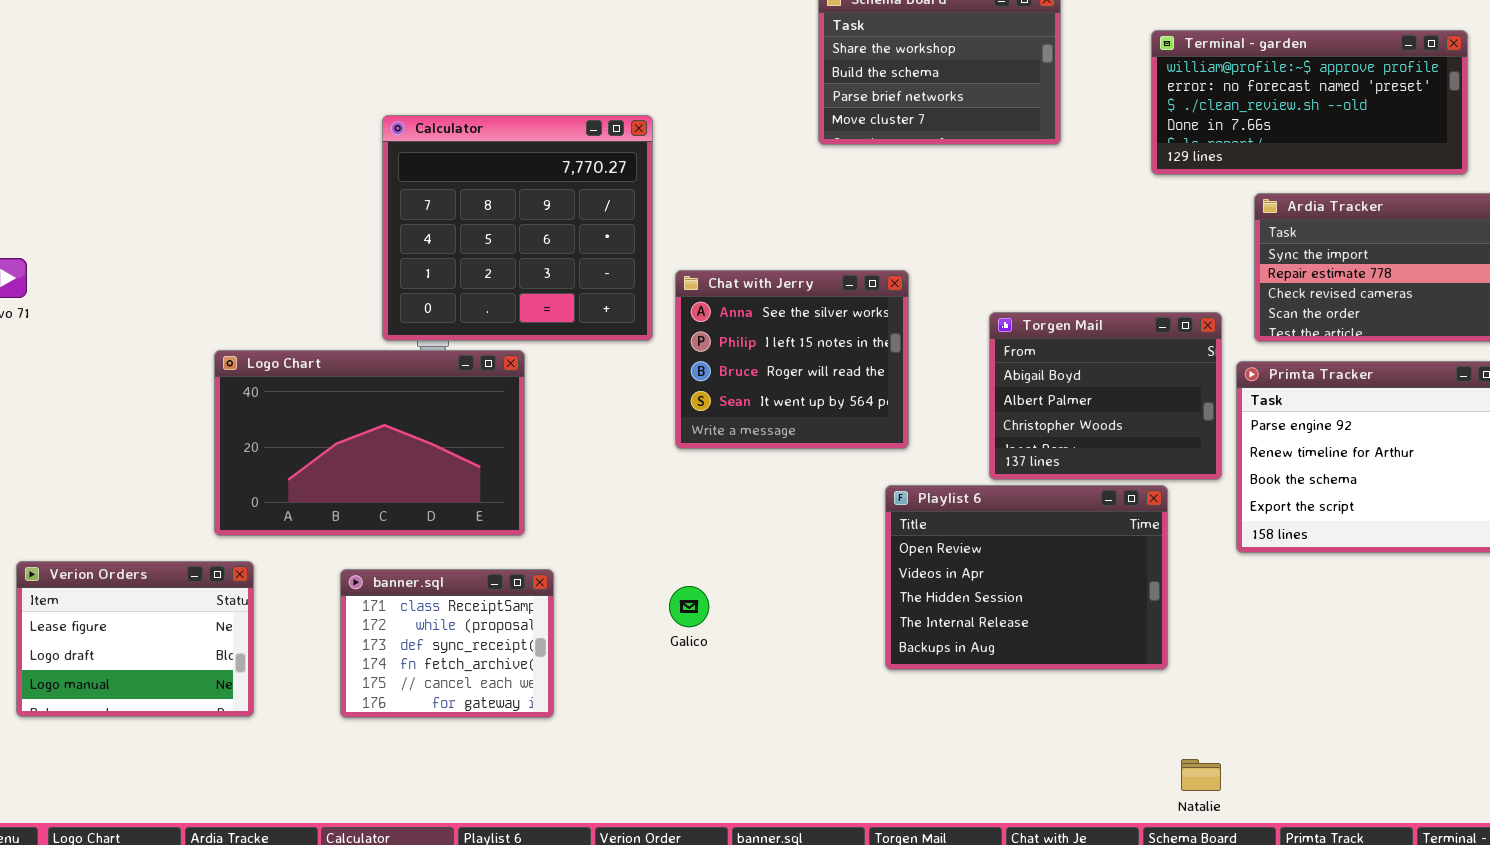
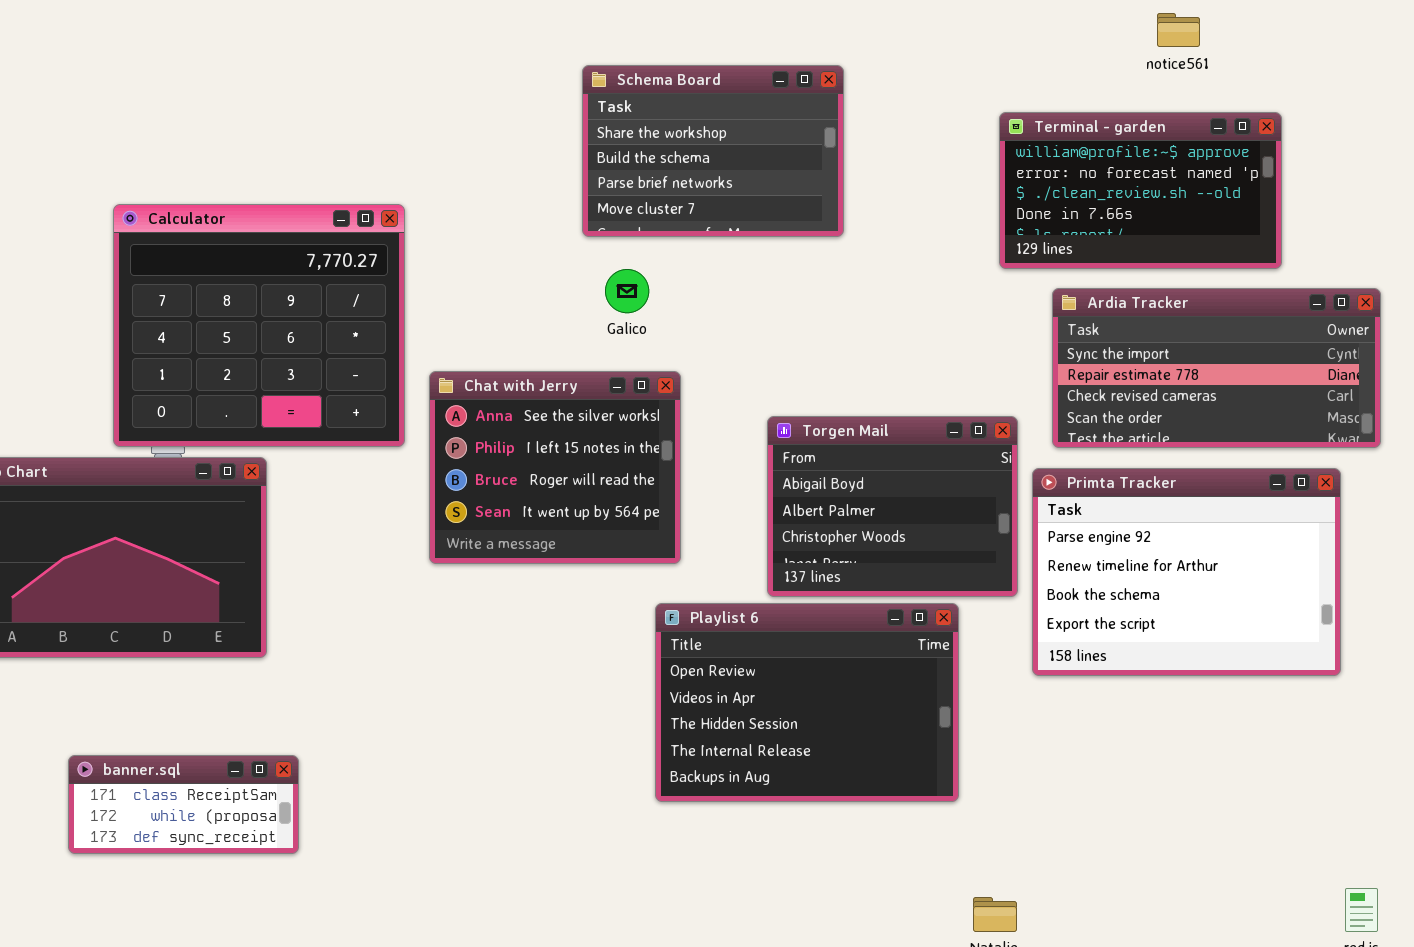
Terminal - garden: [1151,30,1468,175] -> [999,112,1282,269], resized
banner.sql: [340,569,554,718] -> [68,755,299,854], resized
Galico: [669,586,709,627] -> [605,269,649,313], moved

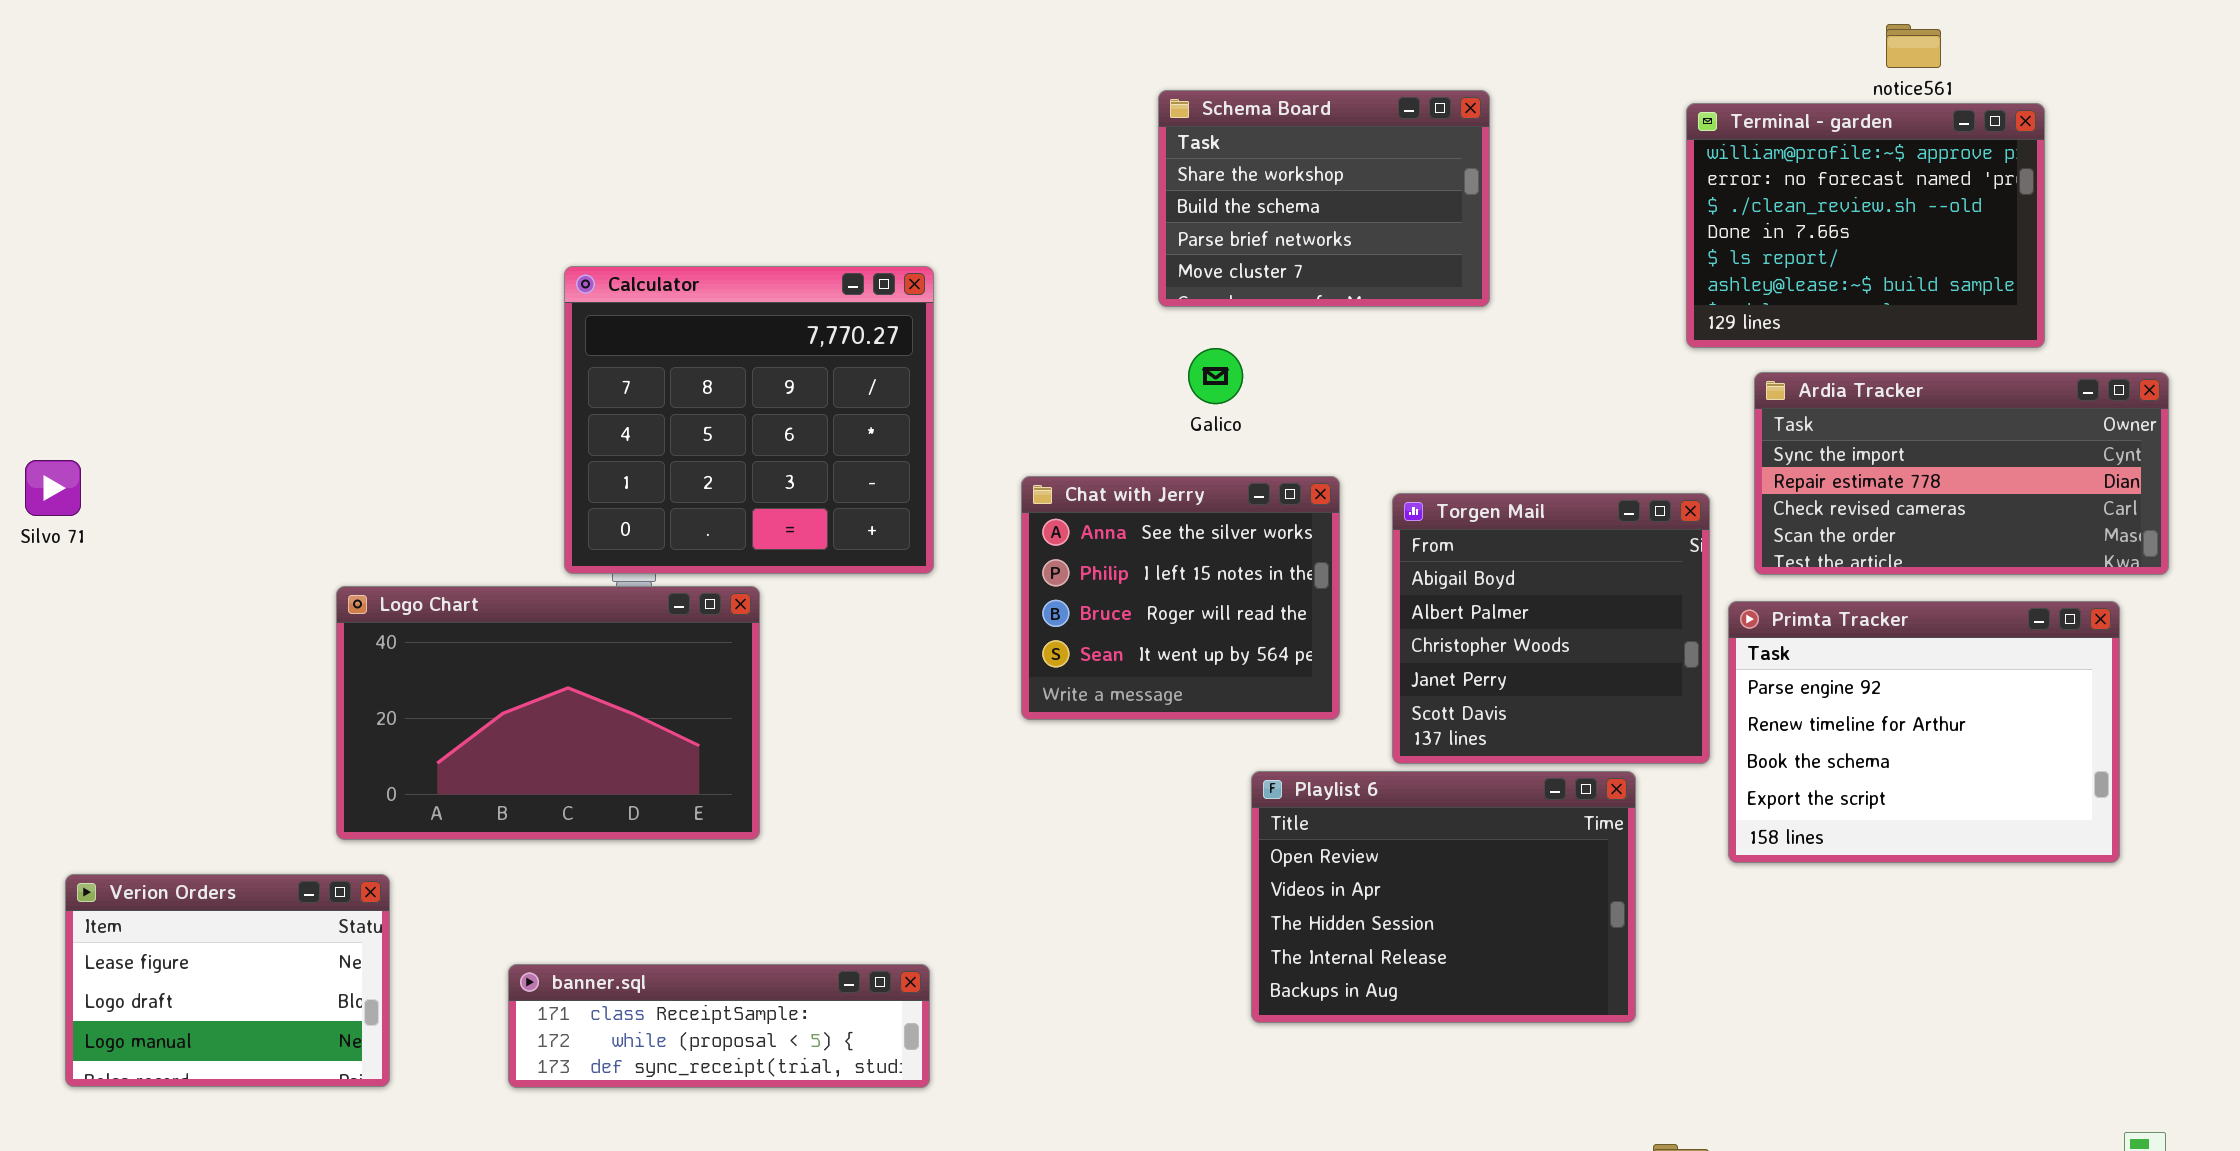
Terminal - garden: [999,112,1282,269] -> [1686,103,2045,348], resized
Chat with Jerry: [429,371,681,564] -> [1021,476,1340,720], moved
Torgen Mail: [767,416,1018,597] -> [1392,493,1710,764], resized
banner.sql: [68,755,299,854] -> [508,964,930,1088], resized

